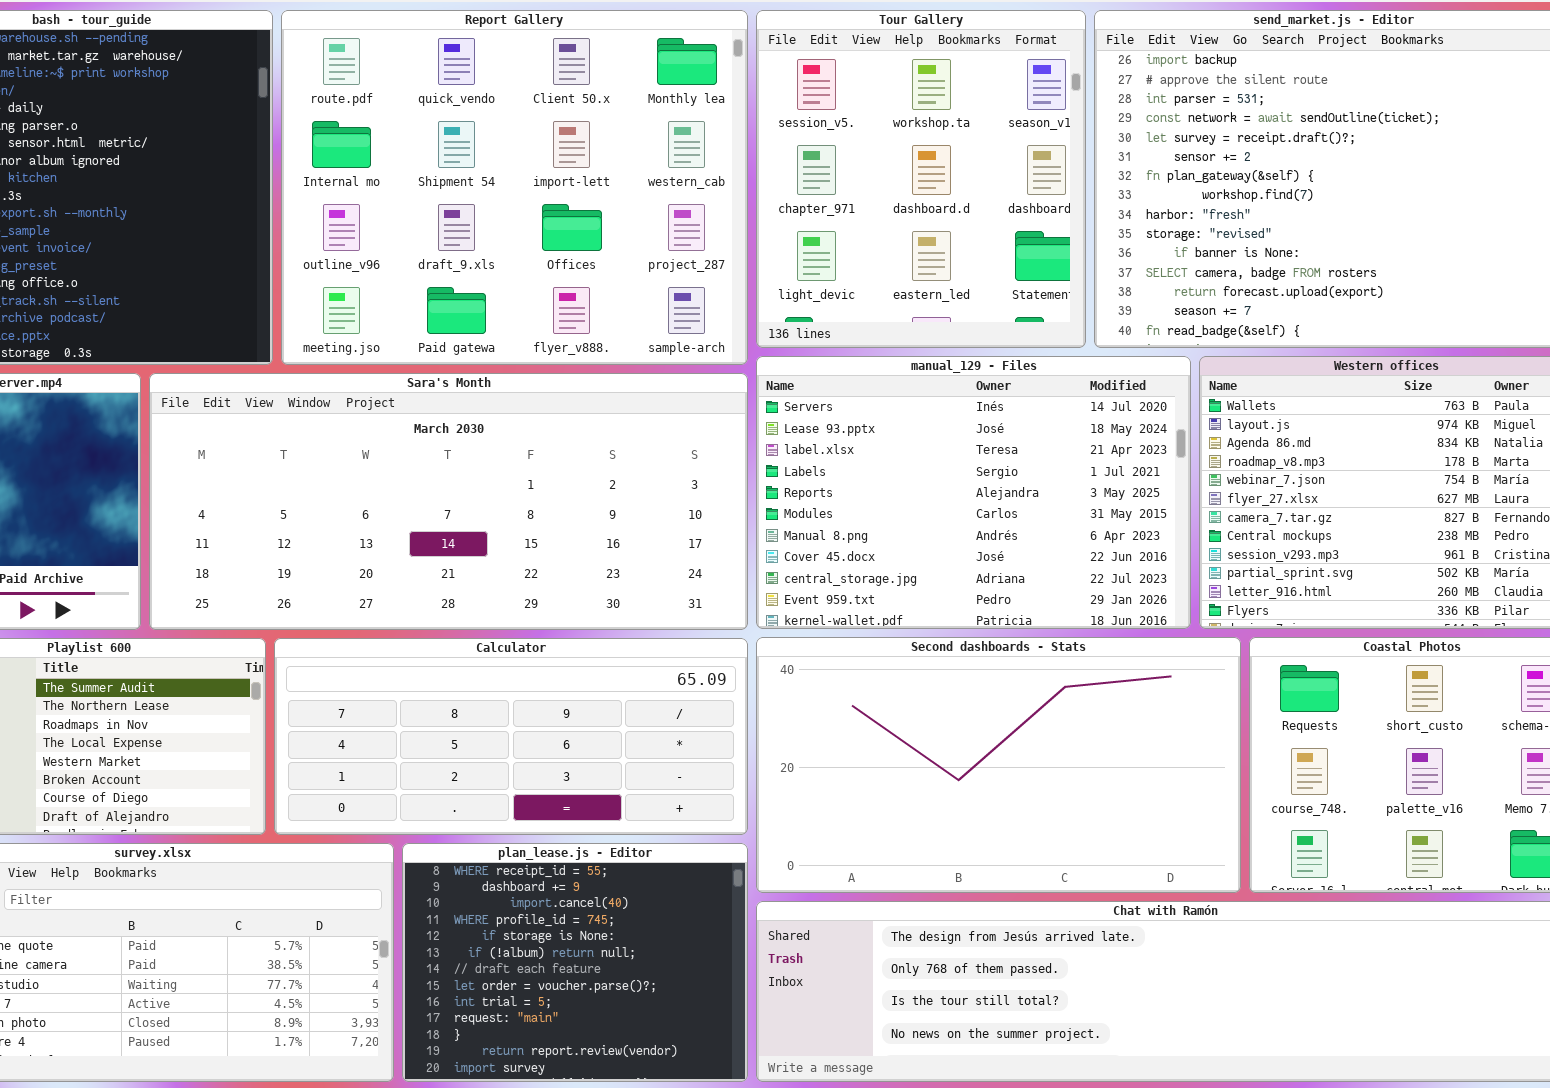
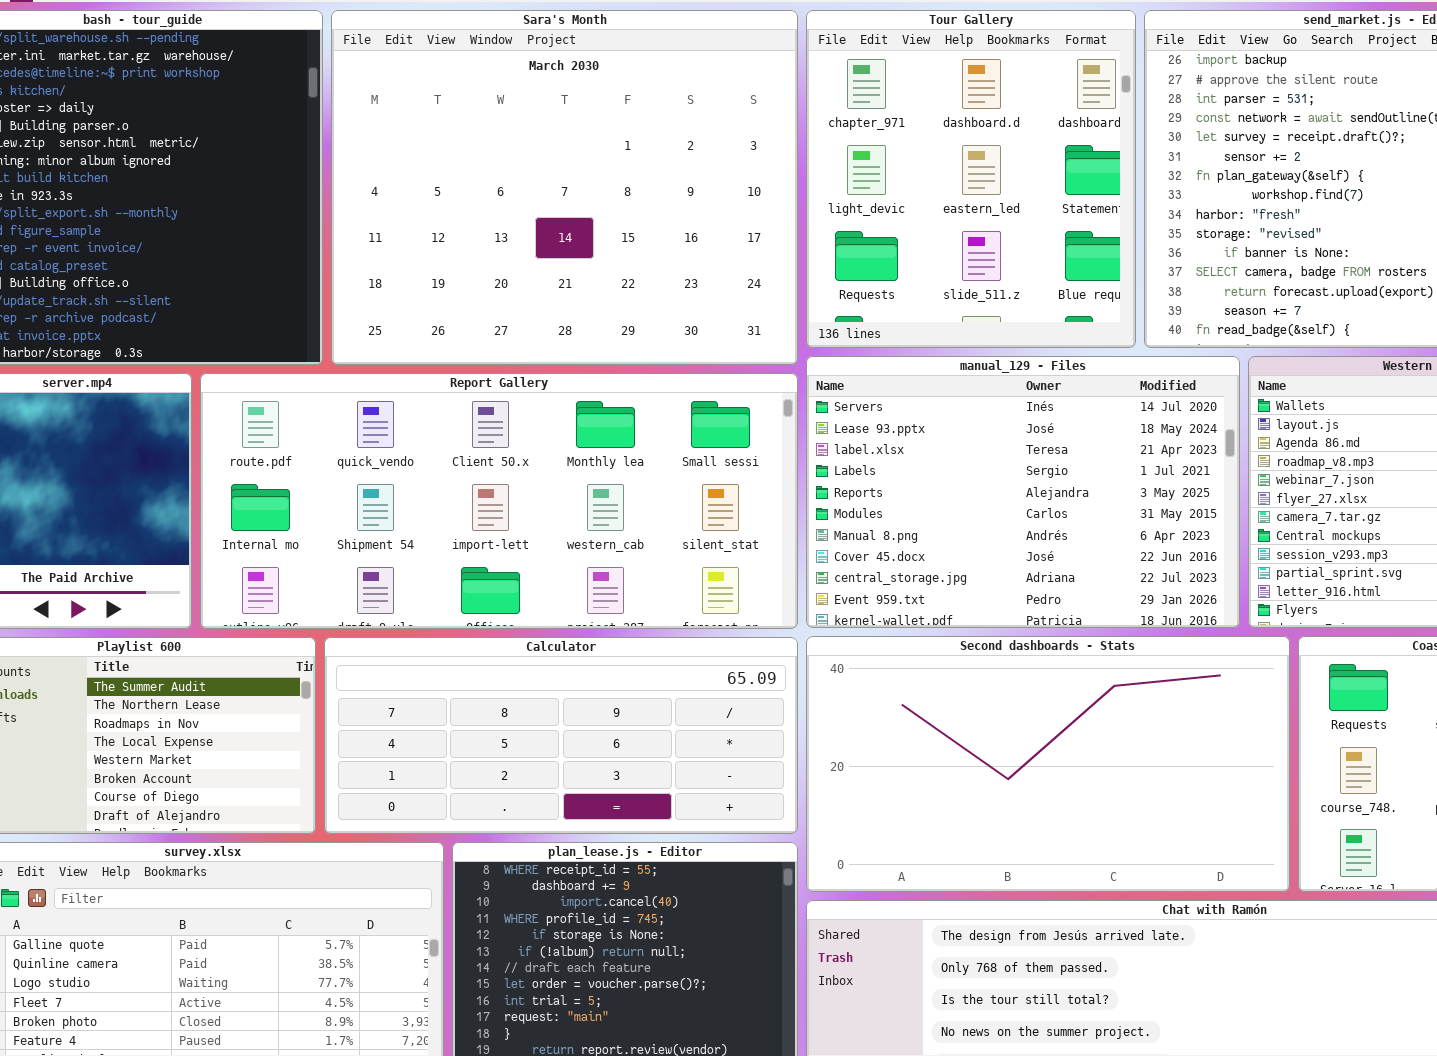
Report Gallery: [281,10,748,365] -> [200,373,798,629], moved, resized
Tour Gallery: [756,10,1086,348] -> [806,10,1136,348], scrolled down 1 row
Sara's Month: [149,373,748,630] -> [331,10,798,365], moved, resized

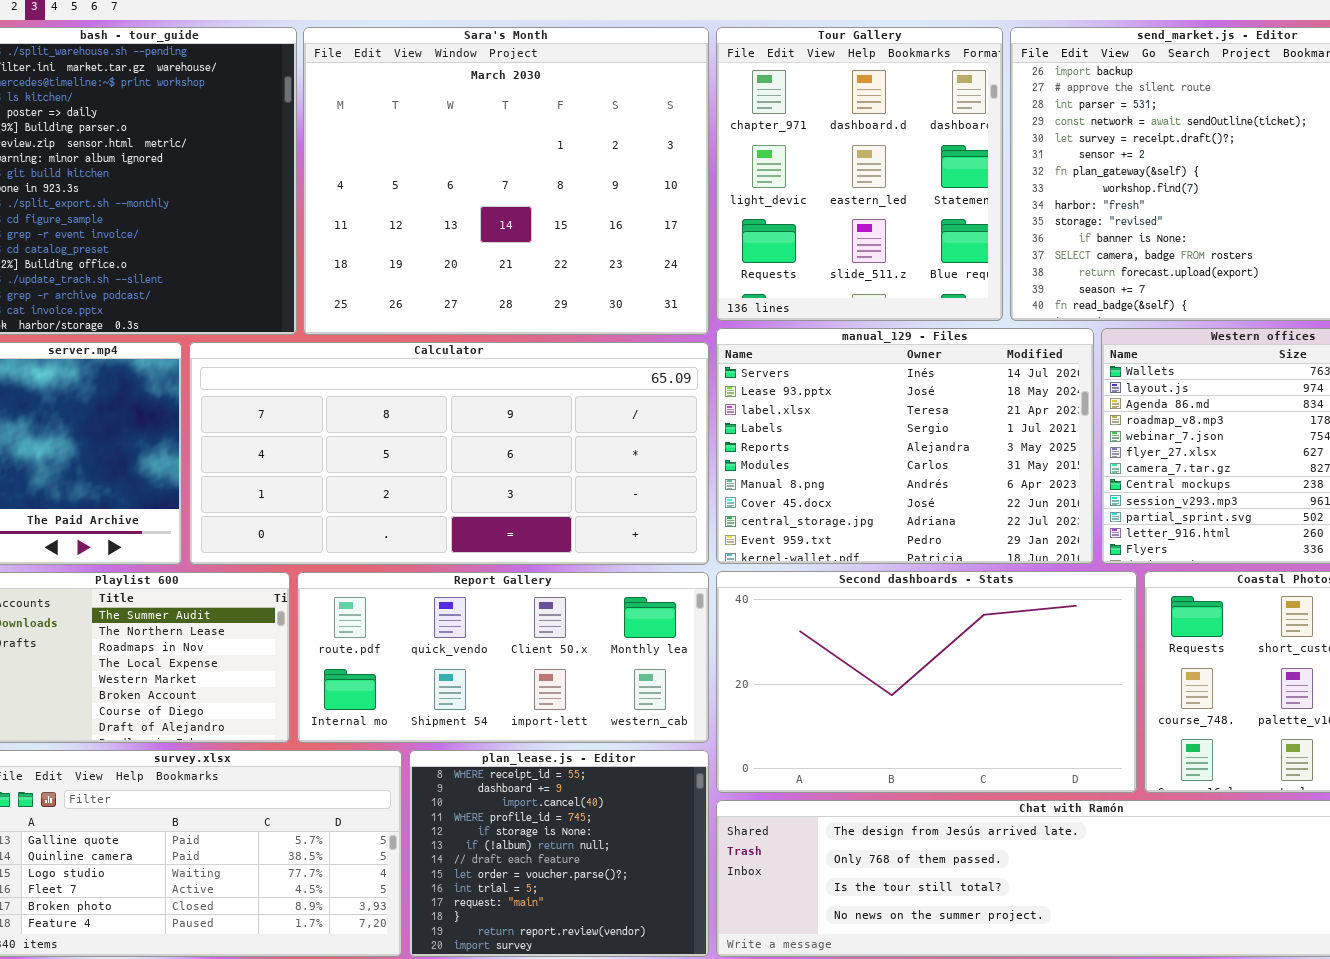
Report Gallery: [200,373,798,629] -> [297,572,709,743], moved, resized
Calculator: [324,637,798,834] -> [189,342,709,565], moved, resized

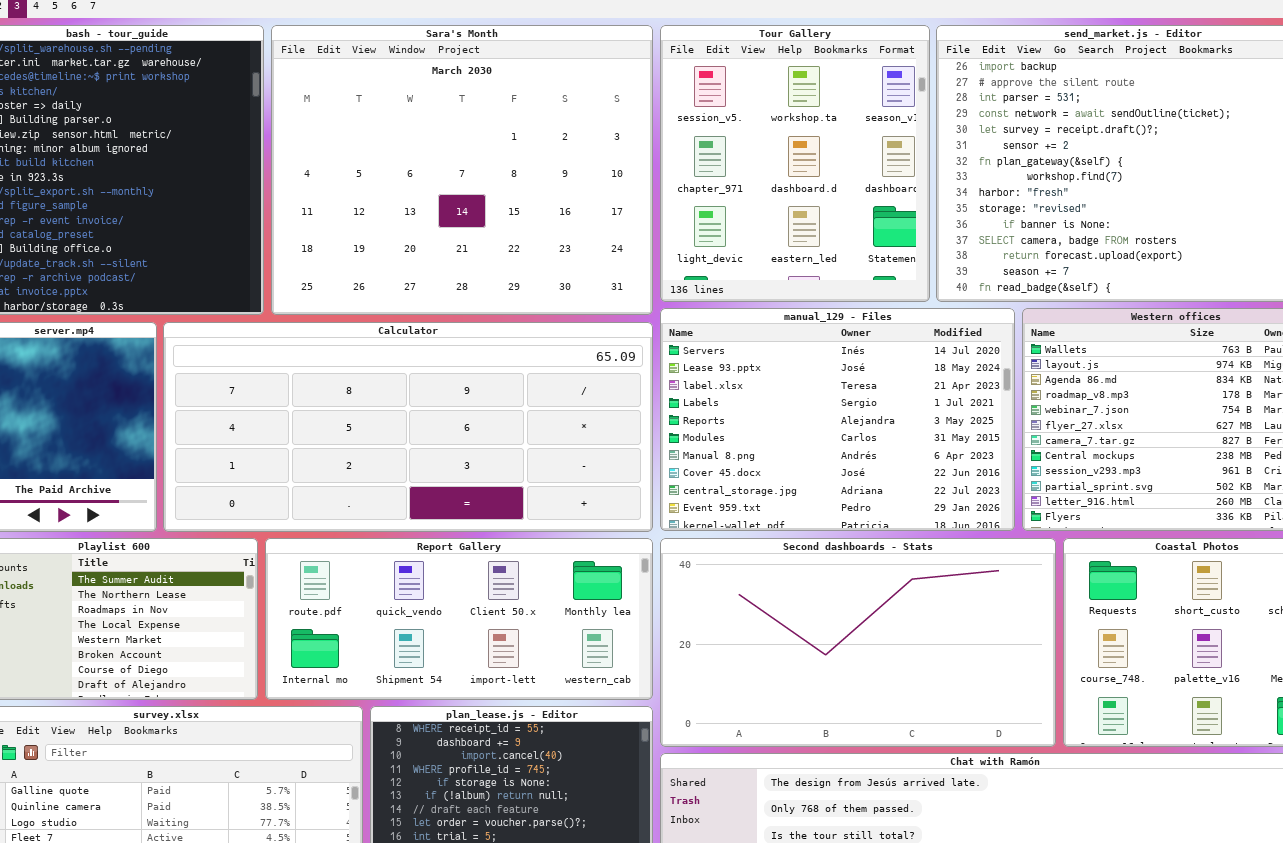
Tour Gallery: [716,27,1003,321] -> [660,25,930,302], scrolled up 1 row

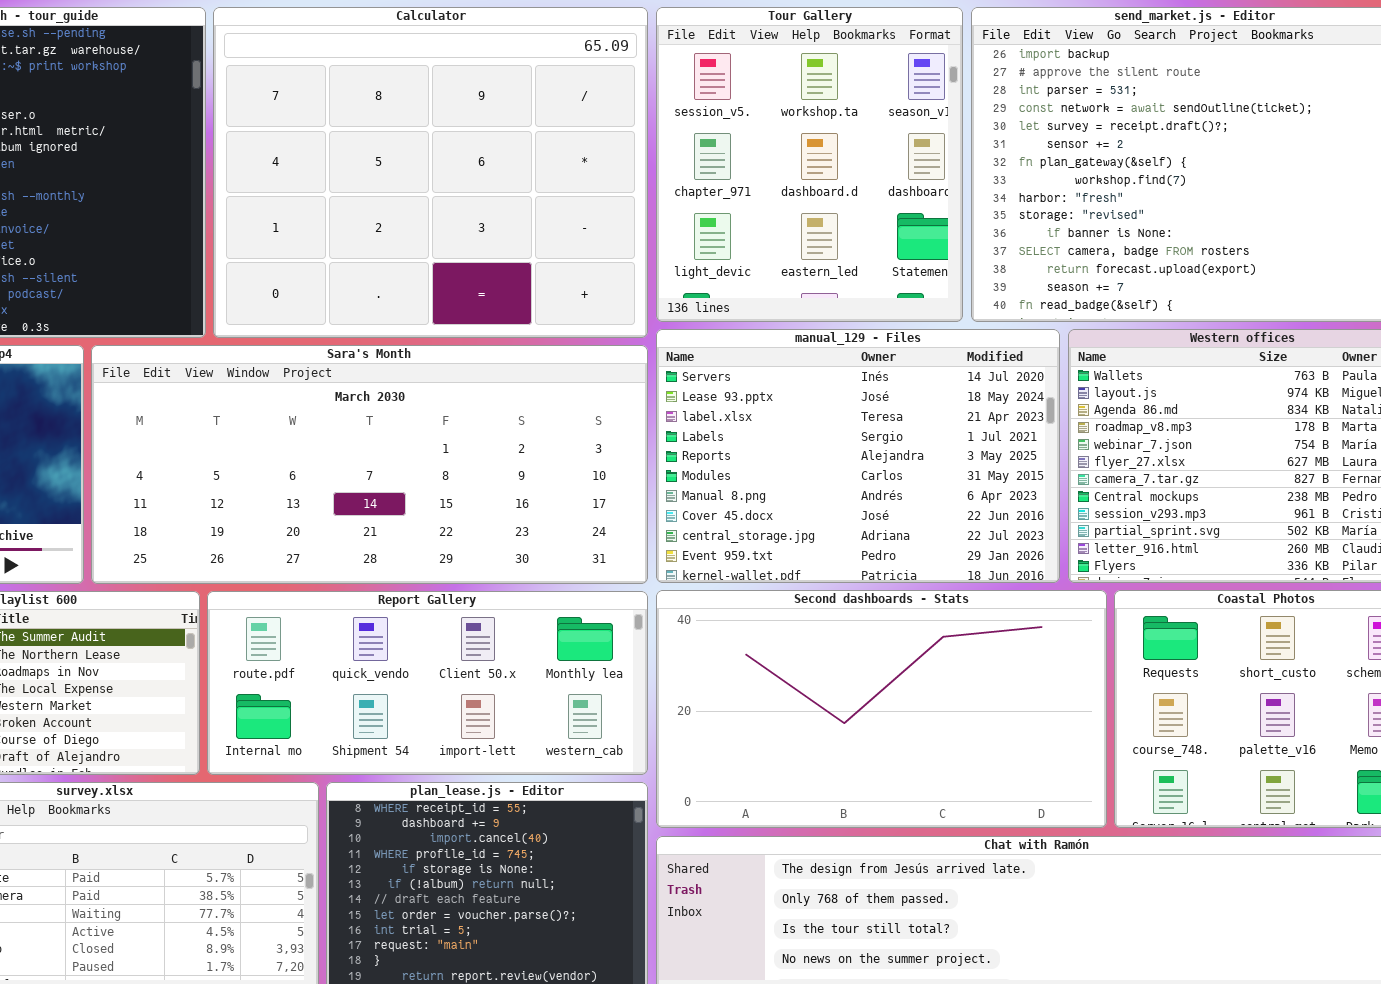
Sara's Month: [271,25,653,315] -> [91,345,648,584], moved, resized
Calculator: [163,322,653,532] -> [213,7,648,338], moved, resized

